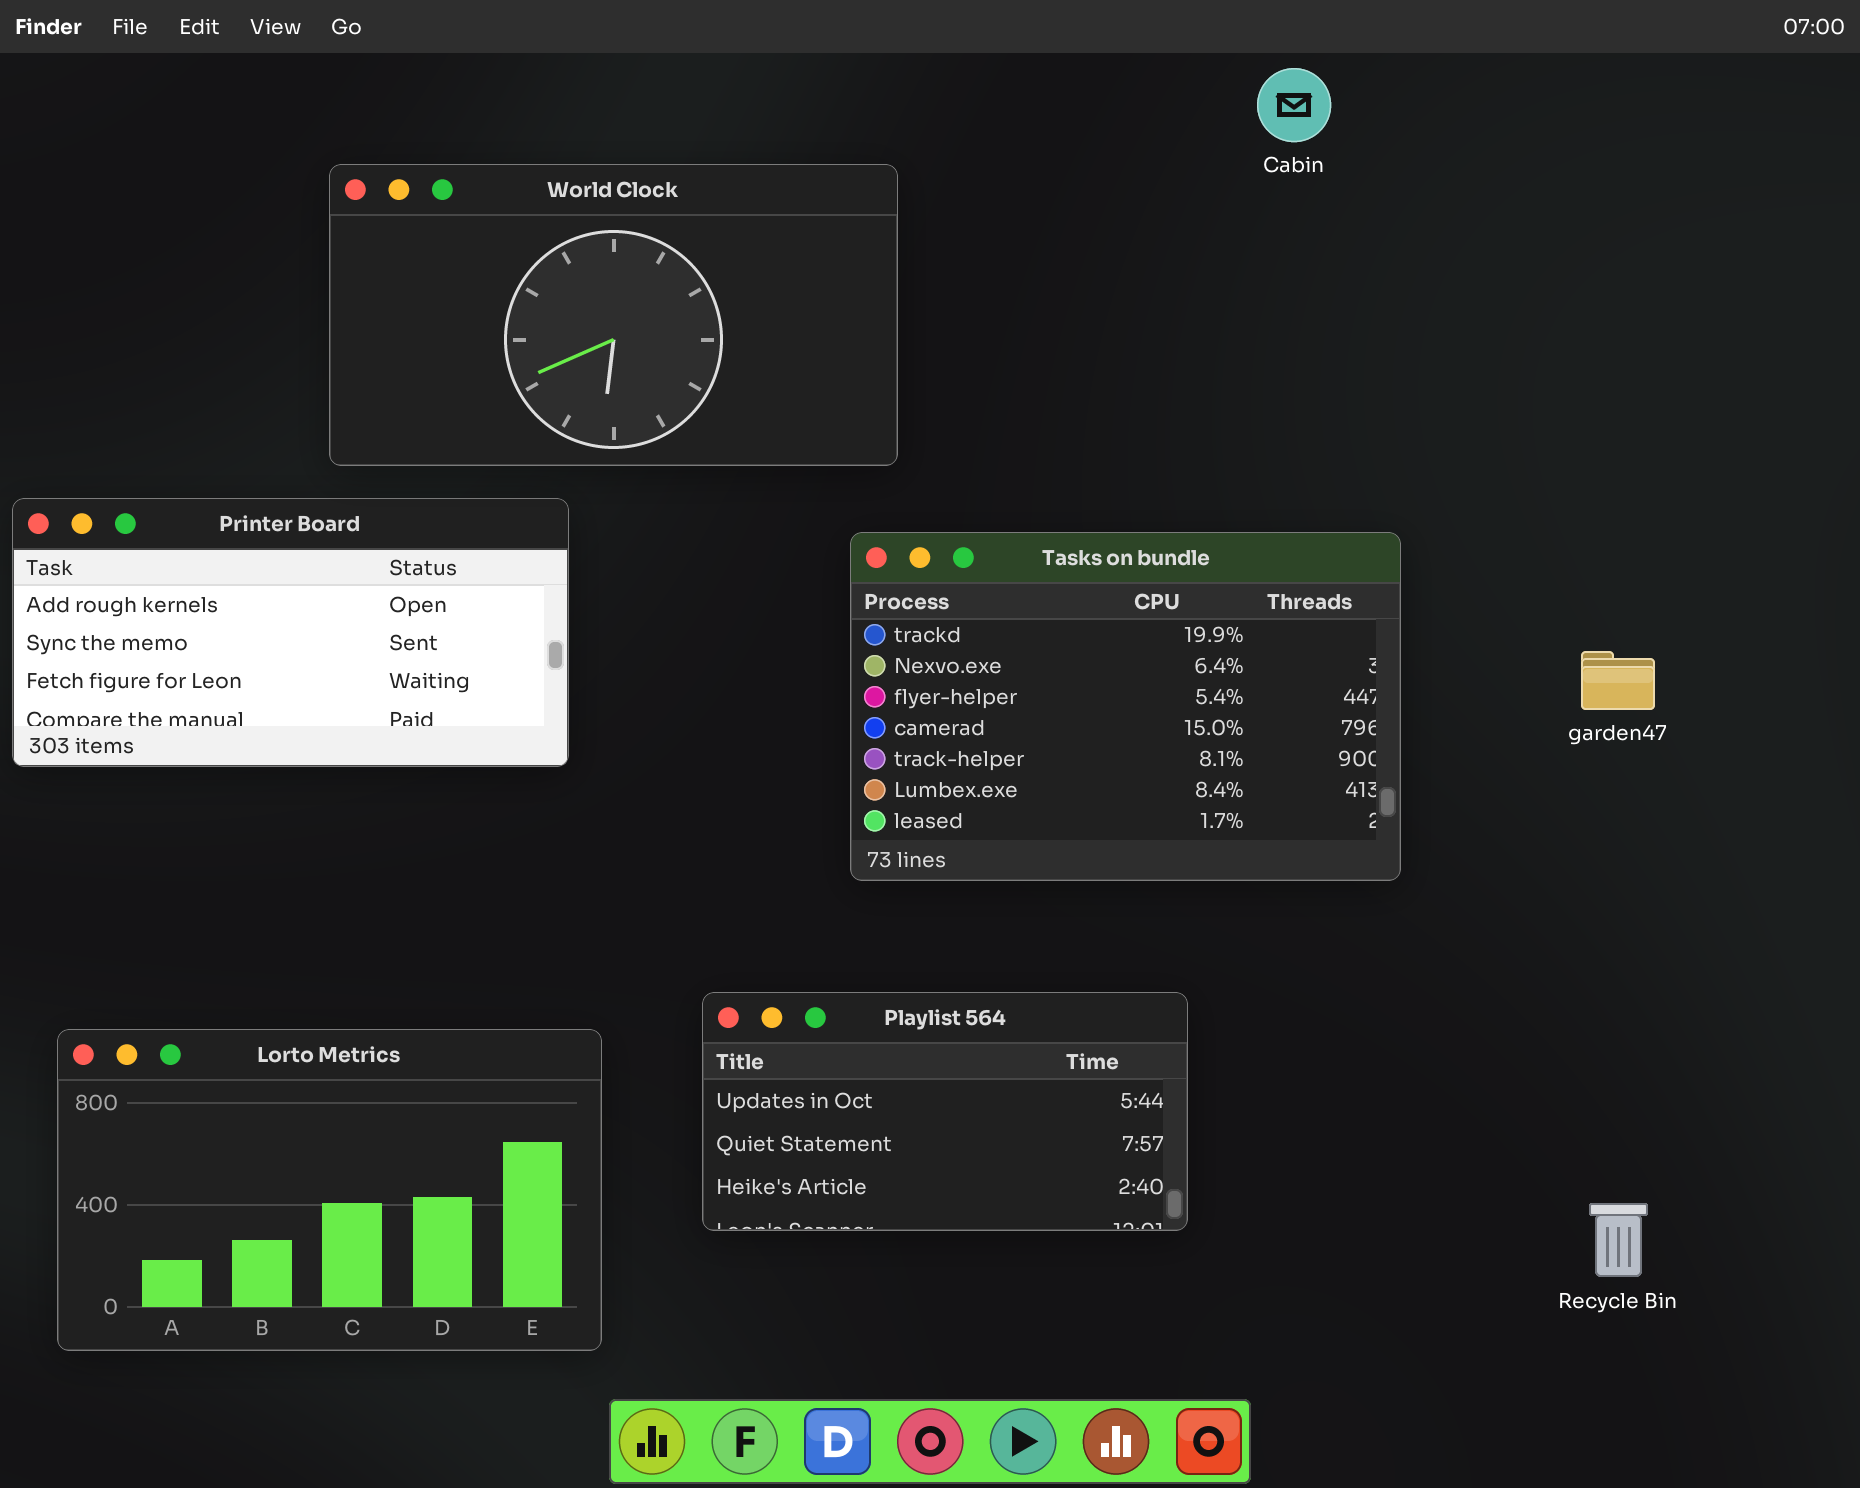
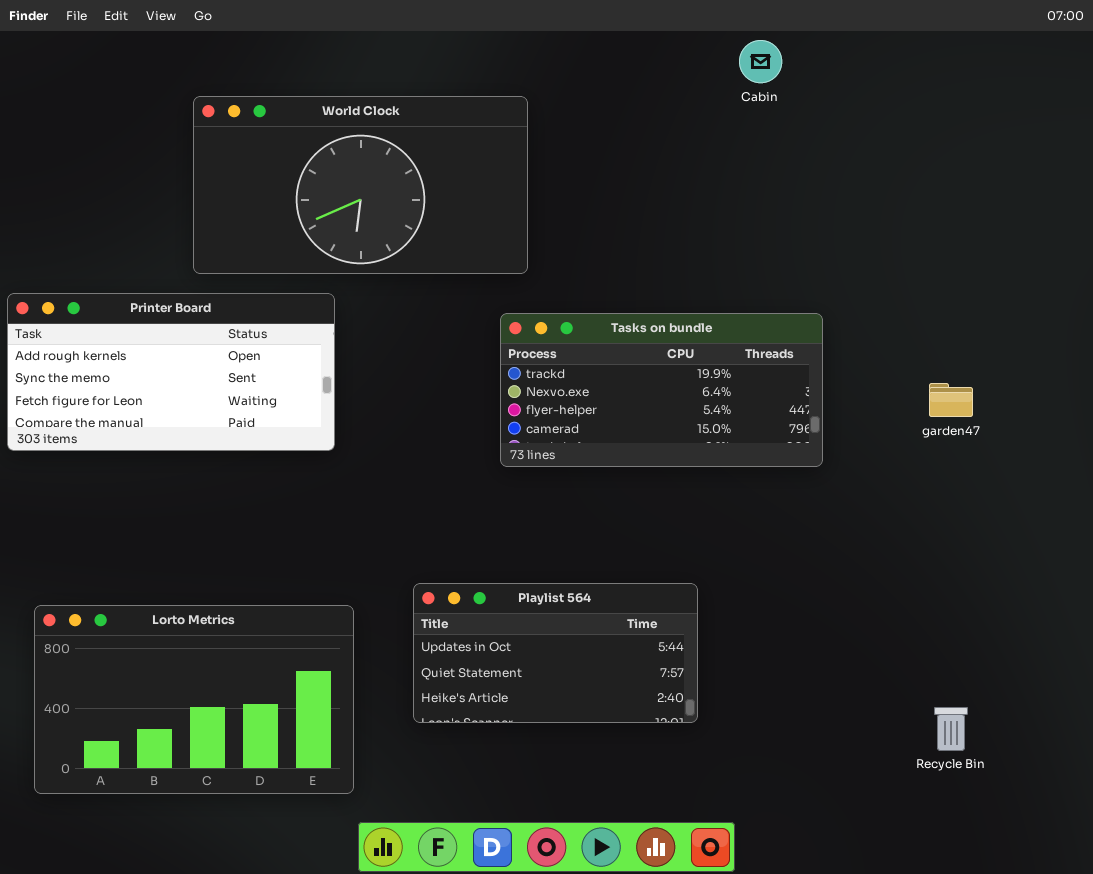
Tasks on bundle: [850,532,1401,881] -> [500,313,823,467], resized

